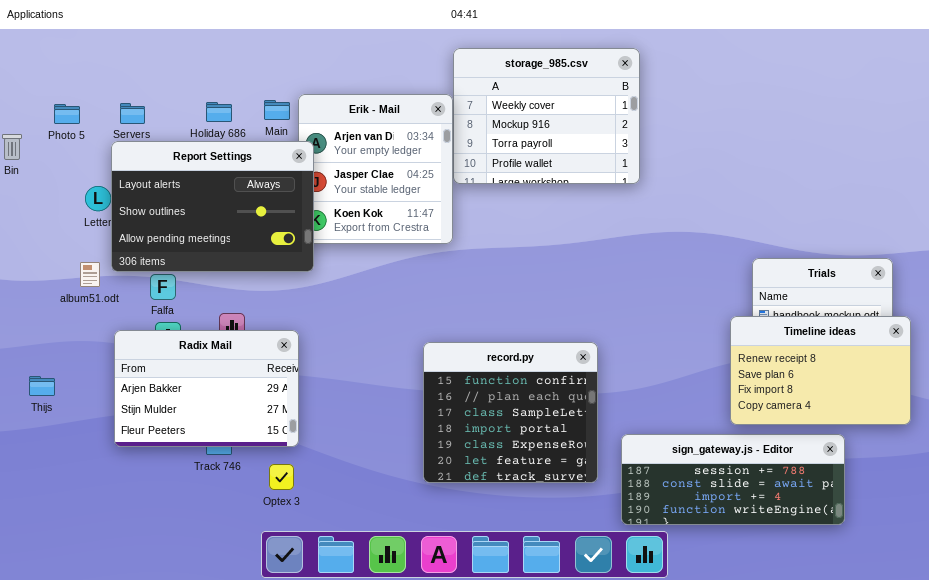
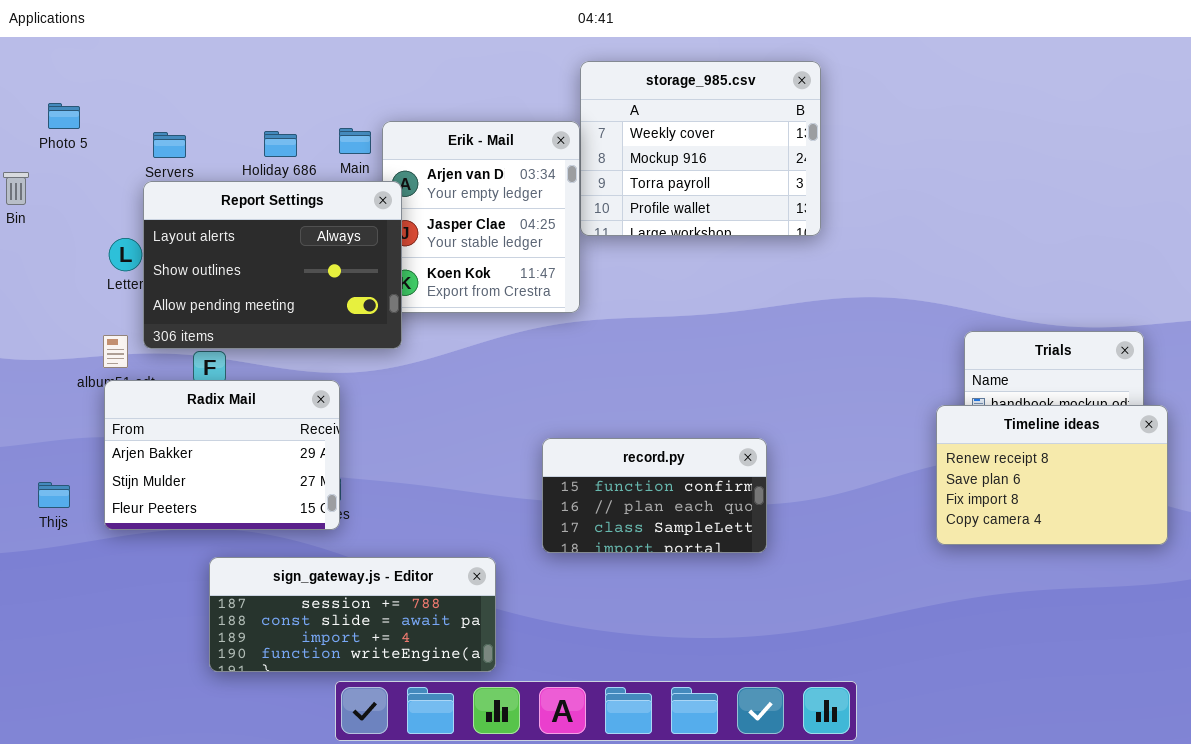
Photo 5: [54,104,80,124] -> [48,103,80,129], moved
Radix Mail: [114,330,299,447] -> [104,380,340,530], moved
record.py: [423,342,598,483] -> [542,438,767,553], resized
sign_gateway.js - Editor: [621,434,845,525] -> [209,557,496,672], moved

